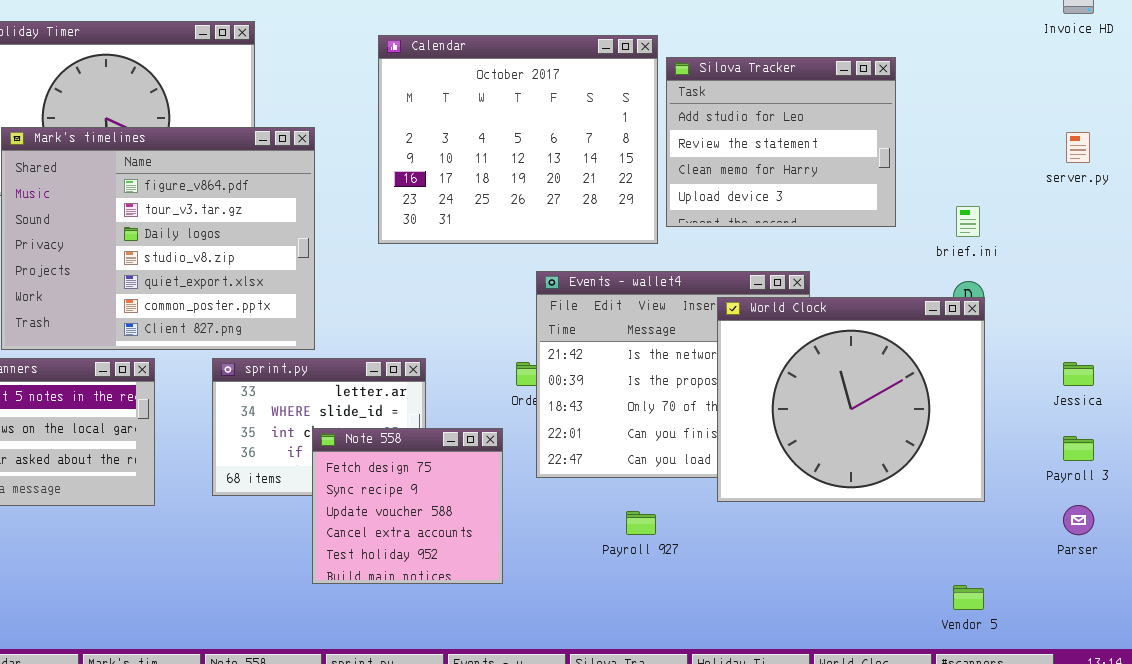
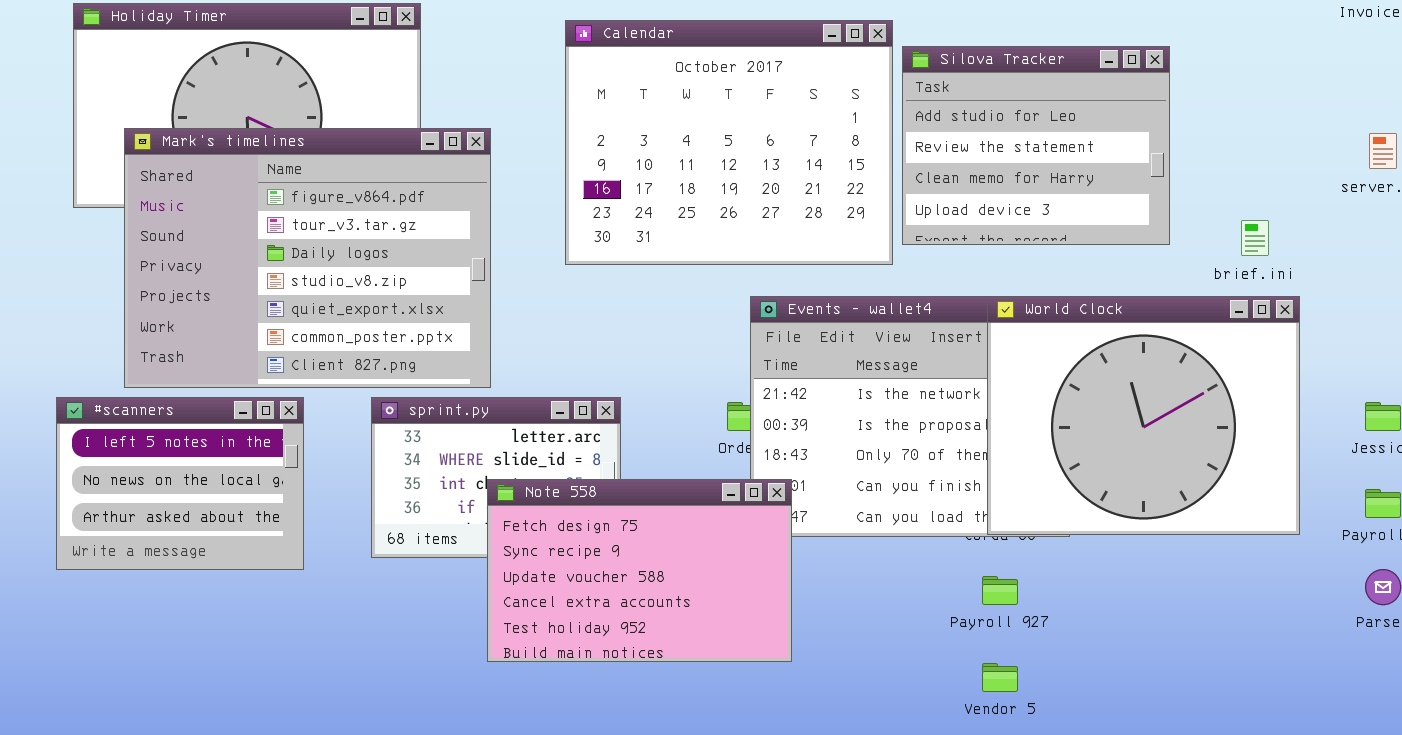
World Clock: [717,297,985,502] -> [987,296,1300,535], moved
Note 558: [312,428,503,584] -> [487,479,792,662], resized
Payroll 927: [626,511,656,535] -> [982,576,1018,605], moved
Vendor 5: [953,585,984,610] -> [982,663,1018,692], moved

